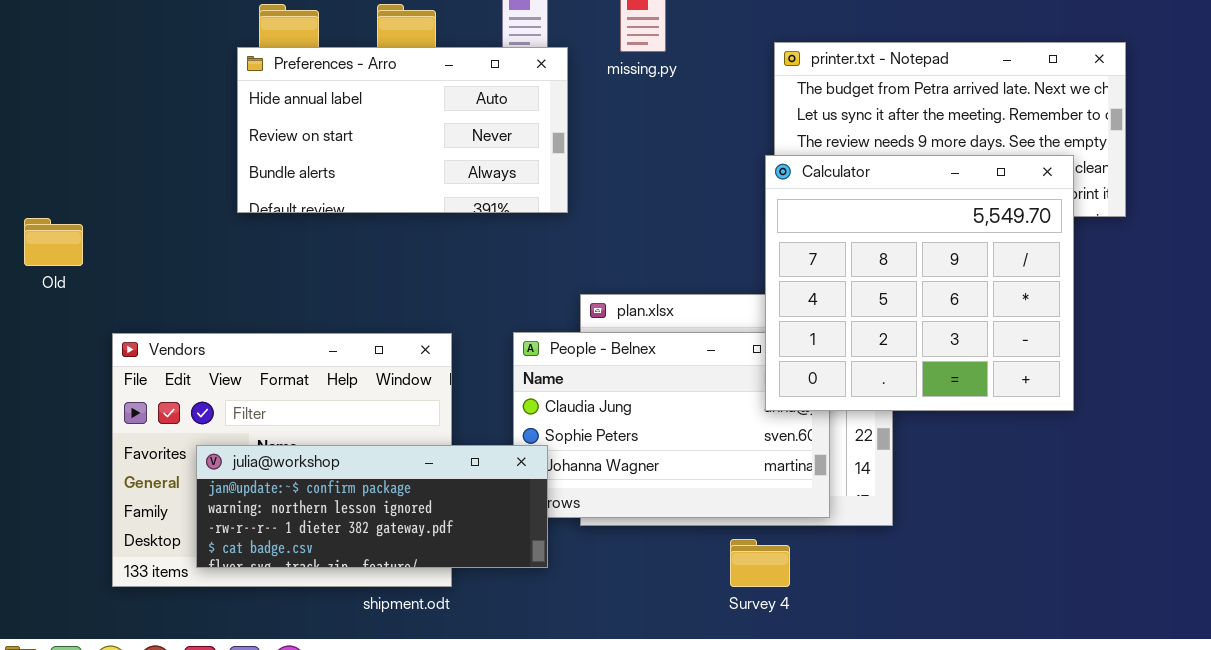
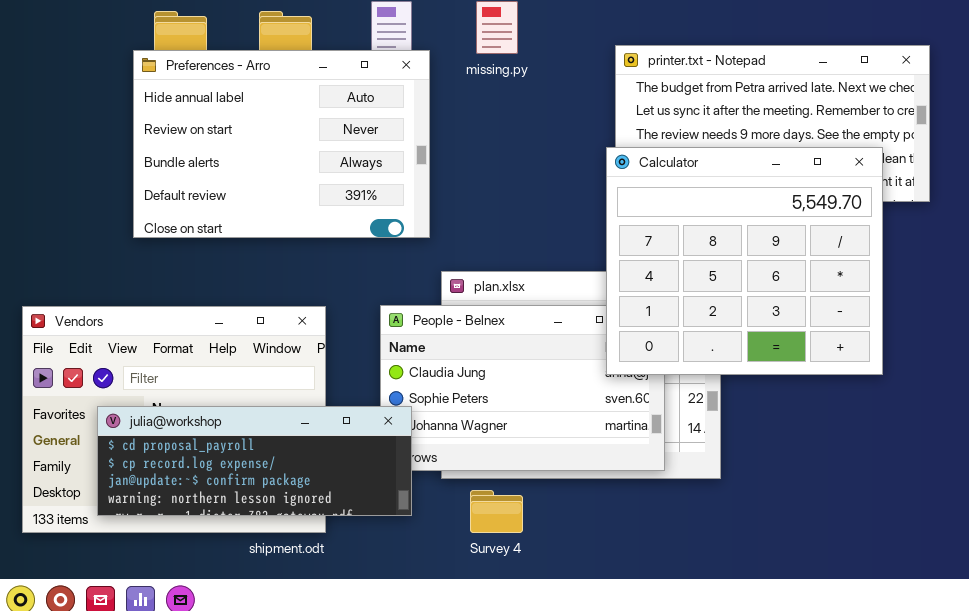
Preferences - Arro: [237,47,568,213] -> [133,50,430,238], resized
julia@workshop: [196,445,548,568] -> [97,406,412,516], scrolled up 2 rows
Survey 4: [730,539,790,587] -> [470,490,523,533], moved

